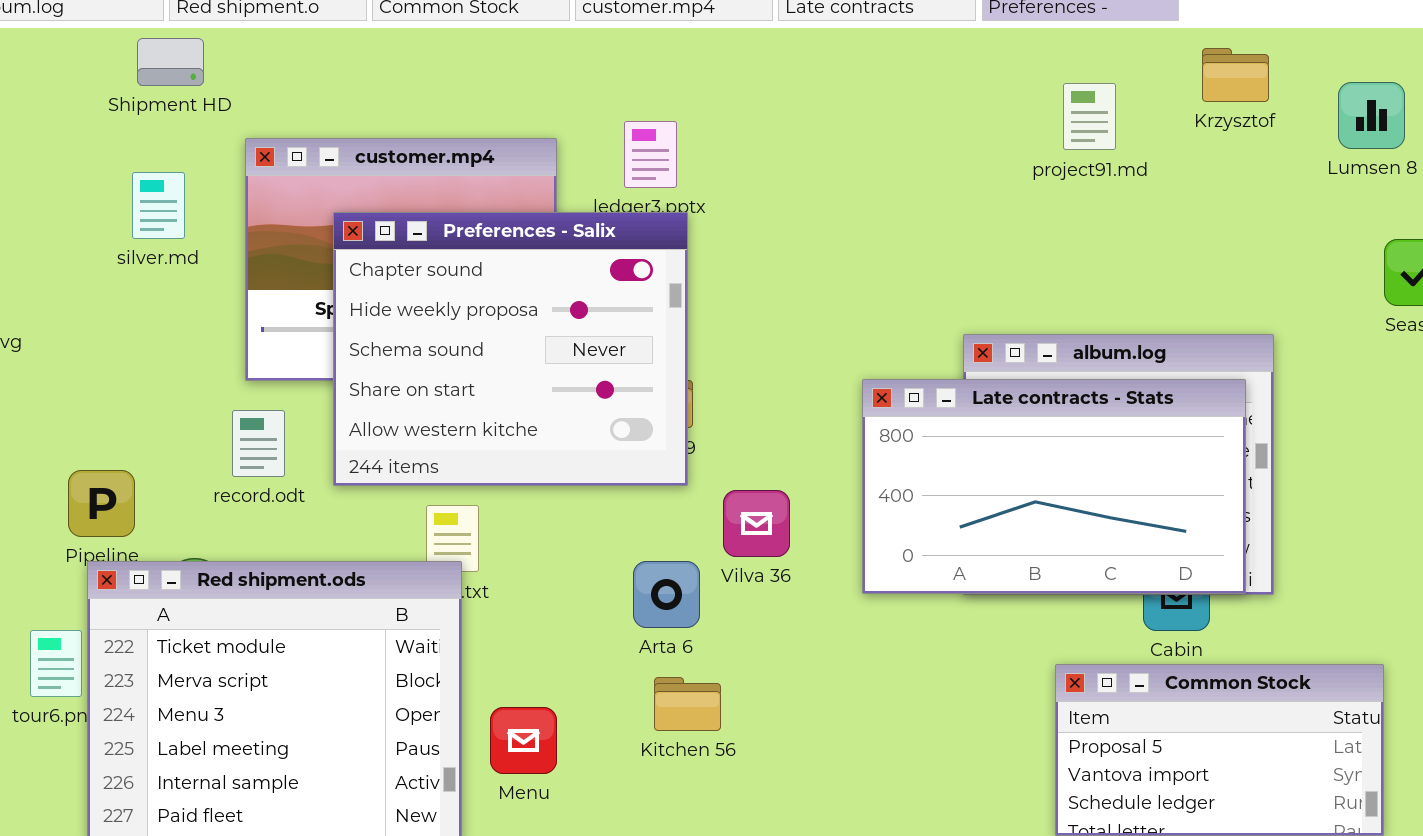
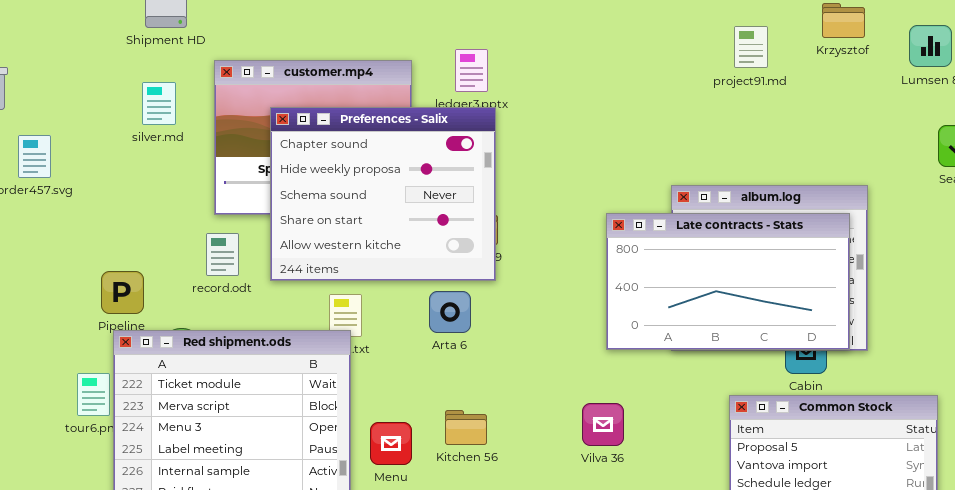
Vilva 36: [723,490,790,557] -> [582,403,624,446], moved
Arta 6: [633,561,700,628] -> [429,291,471,333], moved
Kitchen 56: [654,677,721,731] -> [445,410,487,445], moved

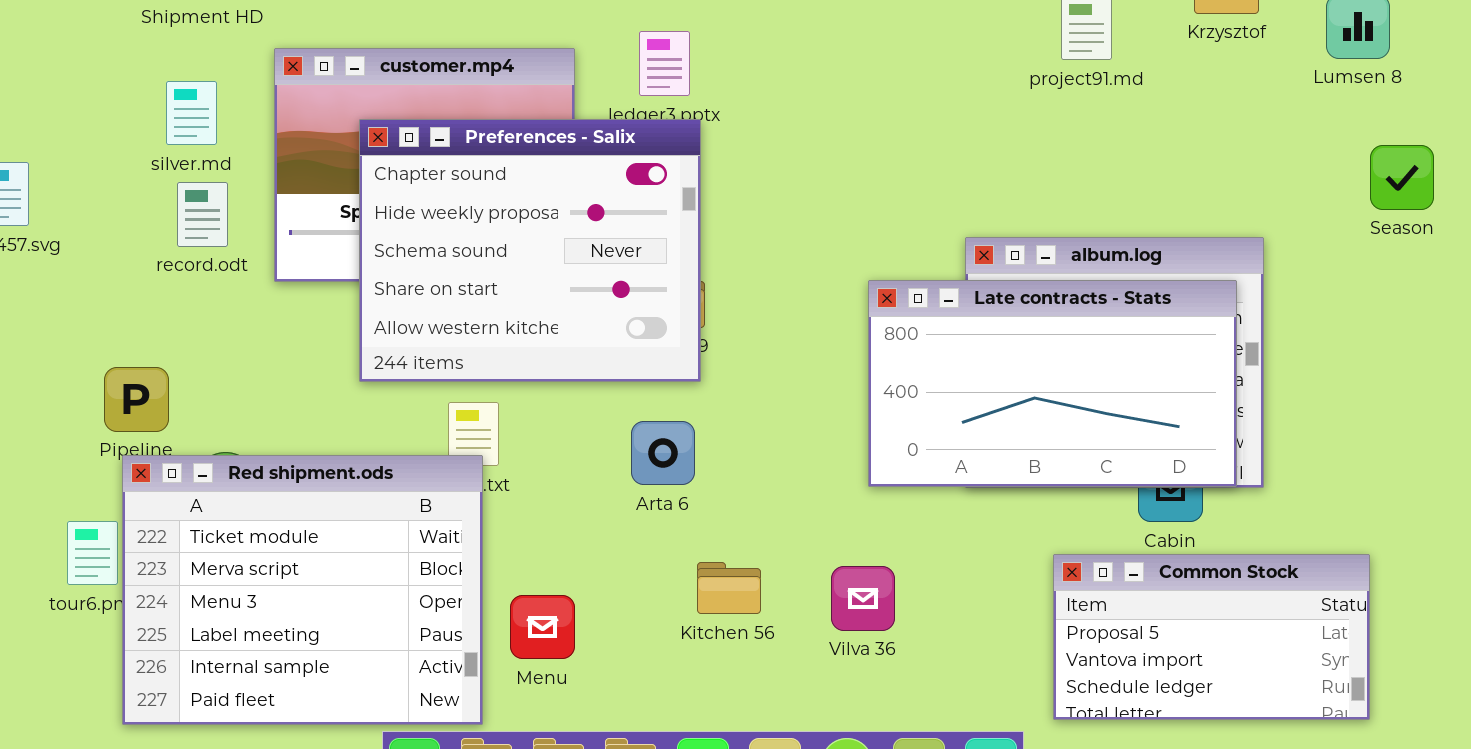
record.odt: [206,233,239,276] -> [177,182,228,247], moved
Arta 6: [429,291,471,333] -> [631,421,695,485], moved
Kitchen 56: [445,410,487,445] -> [697,562,761,614], moved

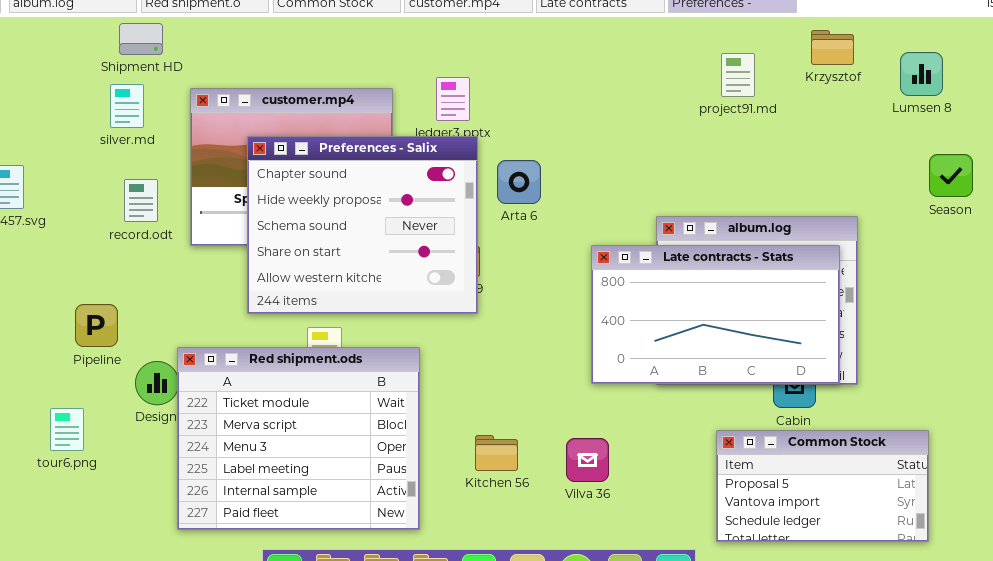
silver.md: [166,81,217,145] -> [110,84,144,128], moved
Arta 6: [631,421,695,485] -> [497,160,541,204], moved
Red shipment.ods: [122,455,483,725] -> [177,347,420,530], moved

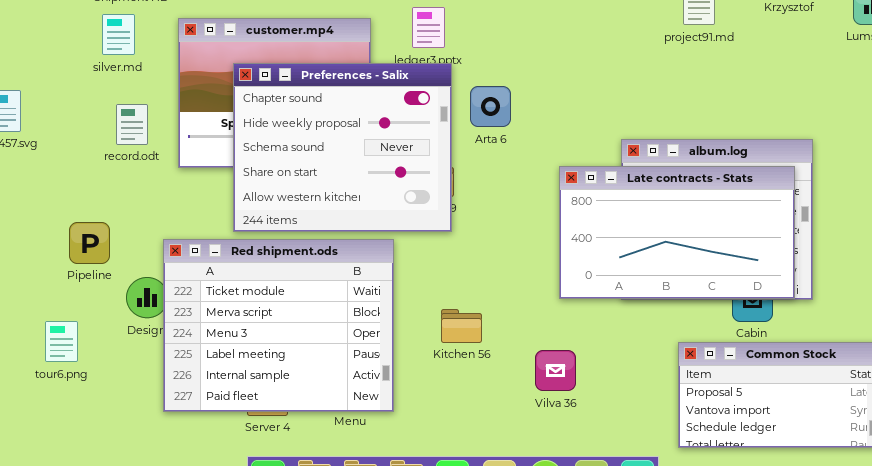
Red shipment.ods: [177,347,420,530] -> [163,239,394,412], moved
Kitchen 56: [475,435,518,471] -> [441,309,482,343], moved

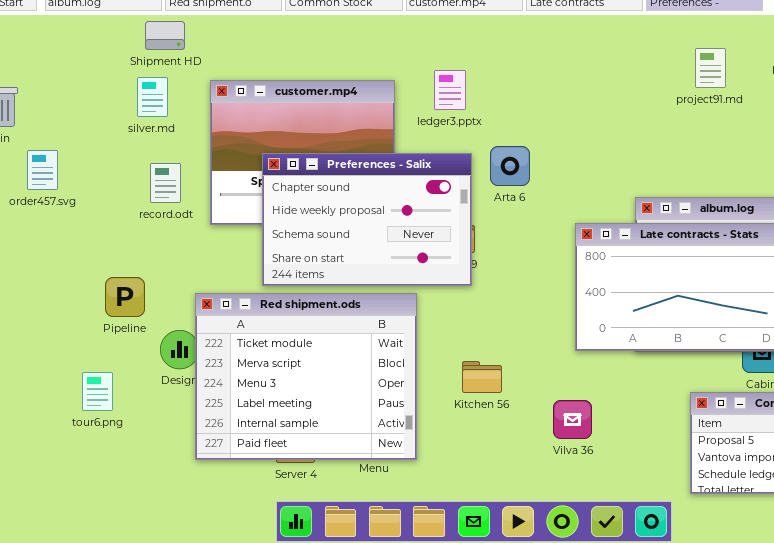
Preferences - Salix: [233,63,452,232] -> [262,153,472,286], resized

